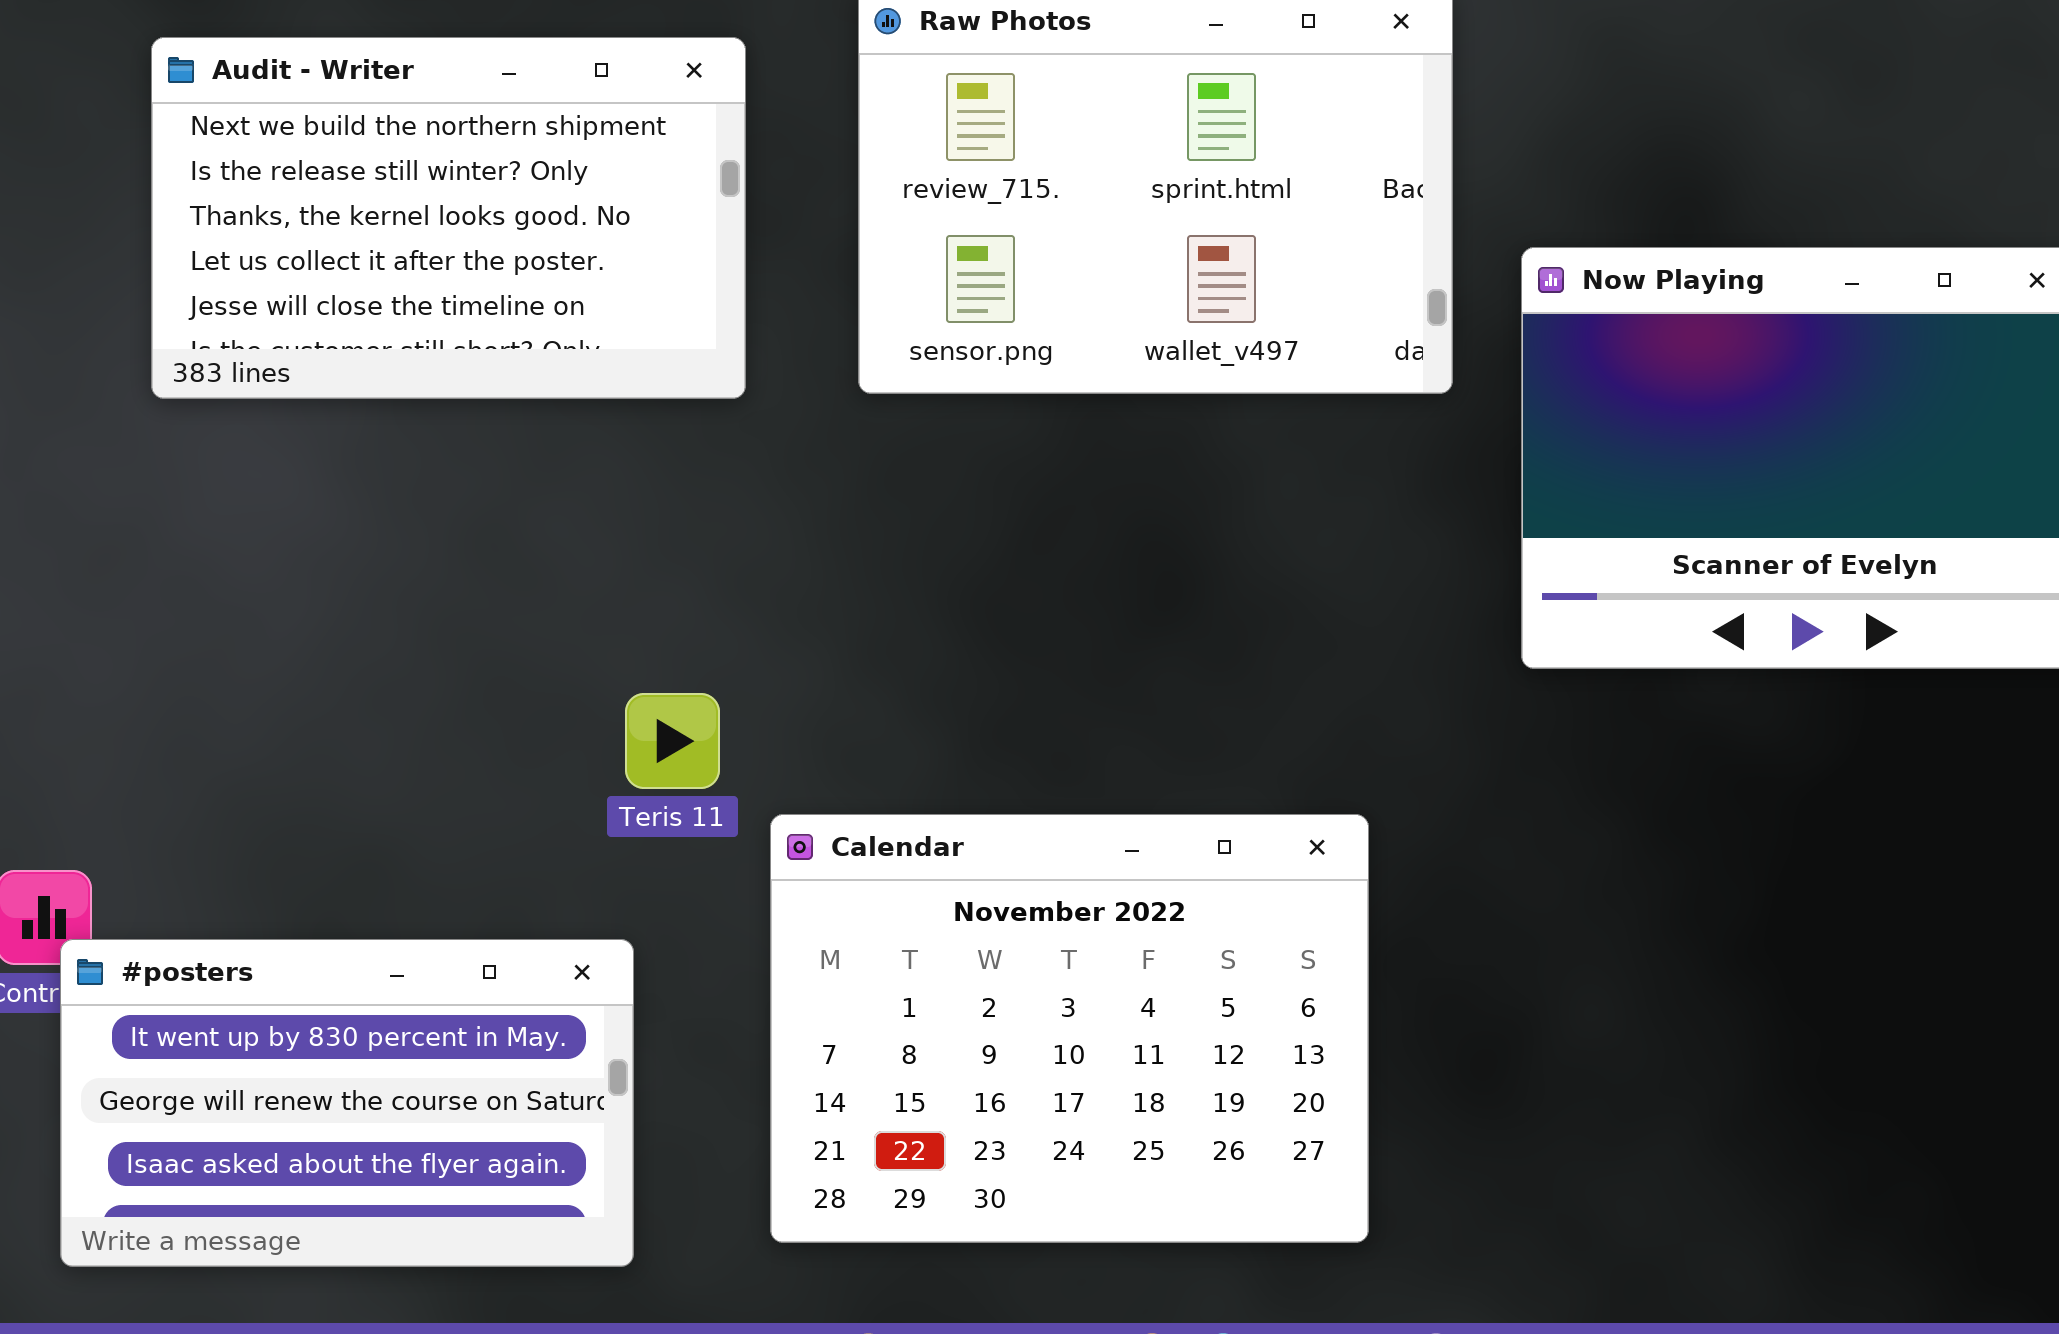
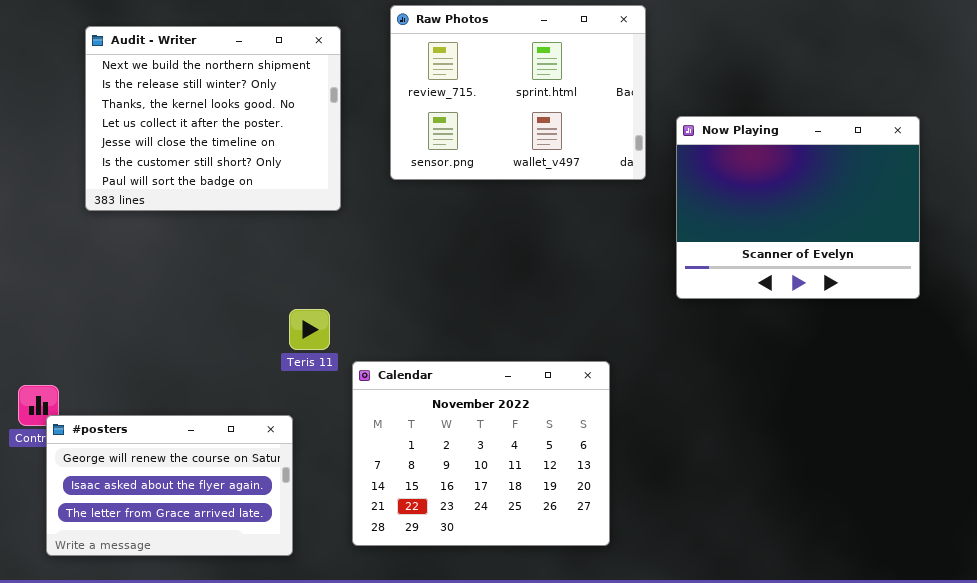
Audit - Writer: [151,37,746,399] -> [85,26,341,211], resized
#posters: [60,939,634,1267] -> [46,415,293,556], scrolled down 1 row

